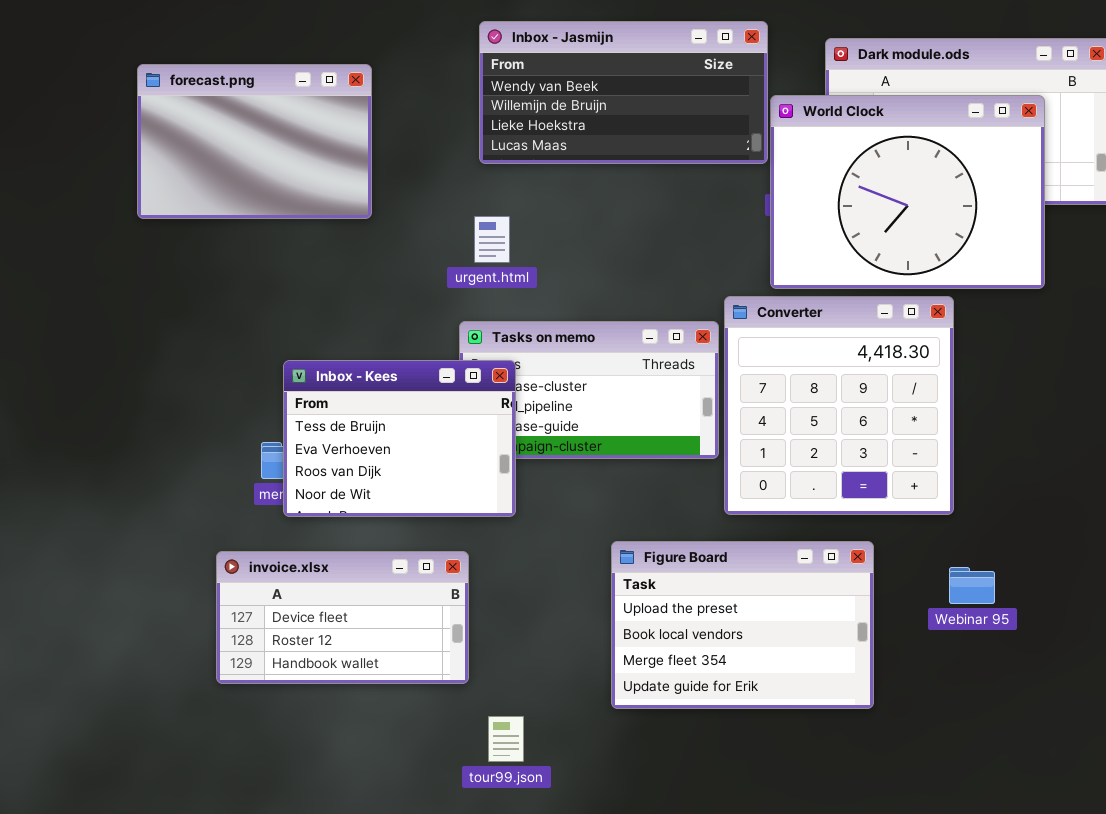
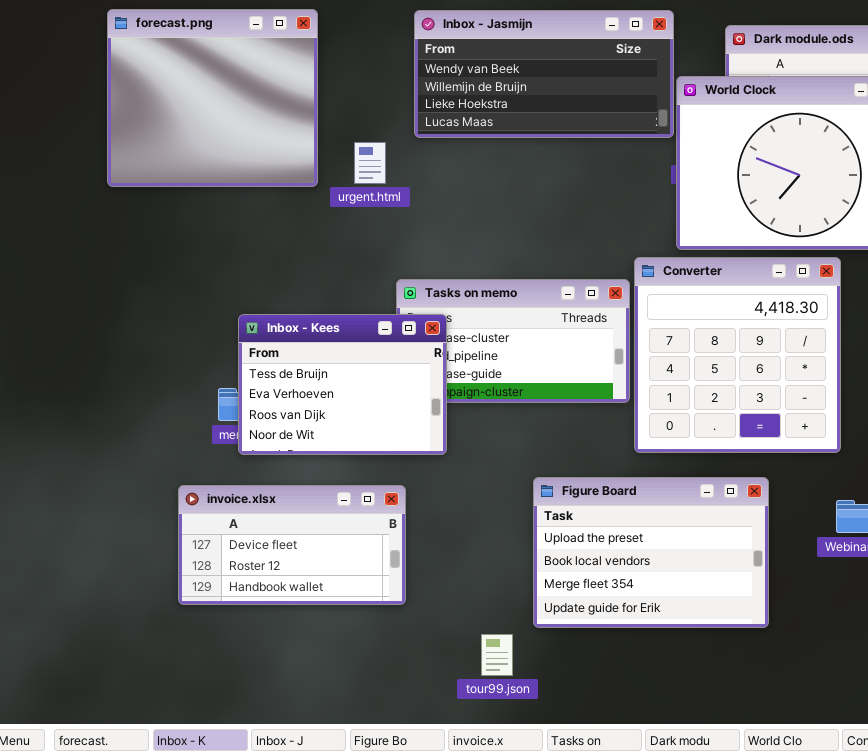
forecast.png: [137,64,372,219] -> [107,9,318,187], resized
urgent.html: [474,216,510,263] -> [354,142,386,184], moved
tour99.json: [488,716,524,762] -> [481,634,513,676], moved

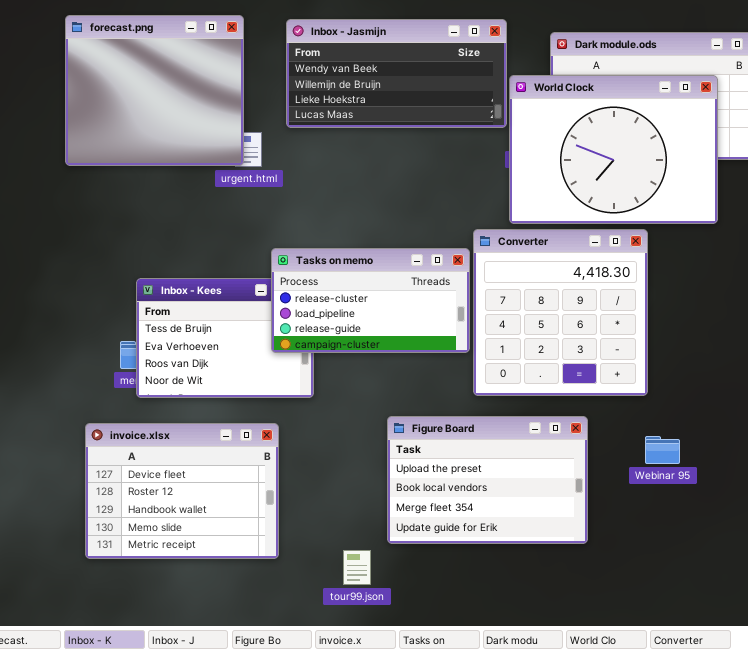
forecast.png: [107,9,318,187] -> [65,15,244,166], moved
Tasks on memo: [396,279,630,403] -> [271,248,470,353], raised
invoice.xlsx: [178,485,406,605] -> [85,423,279,559], resized

